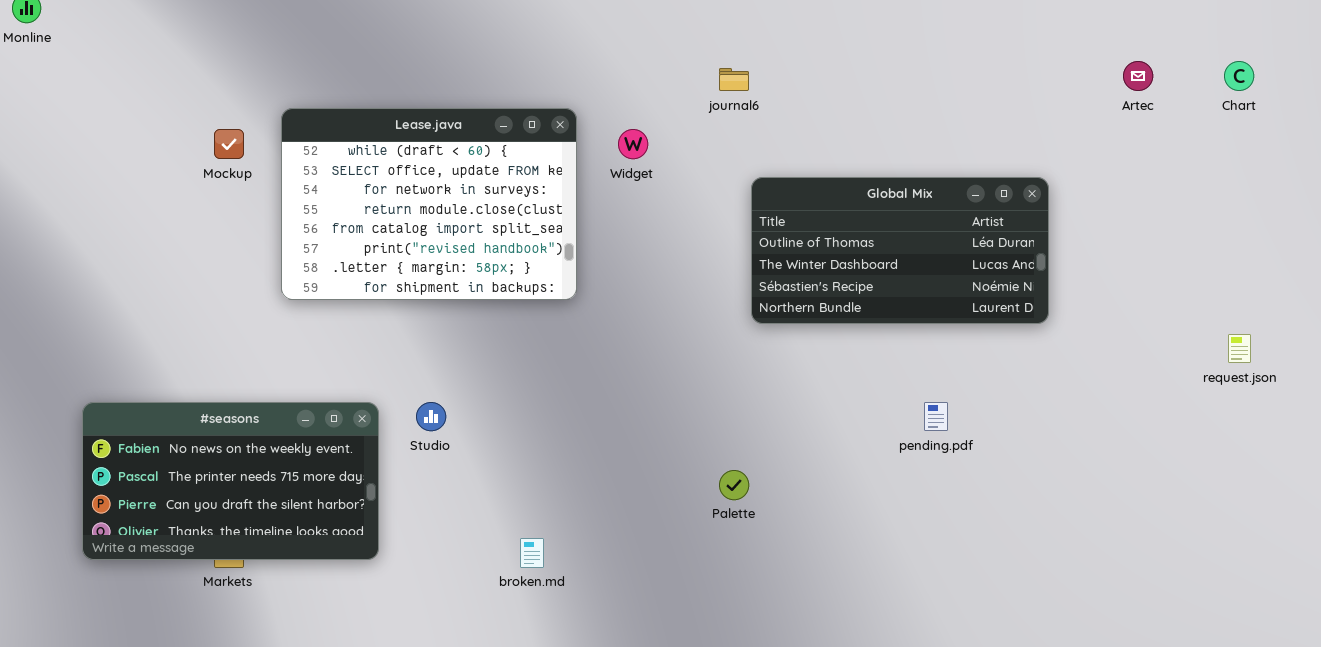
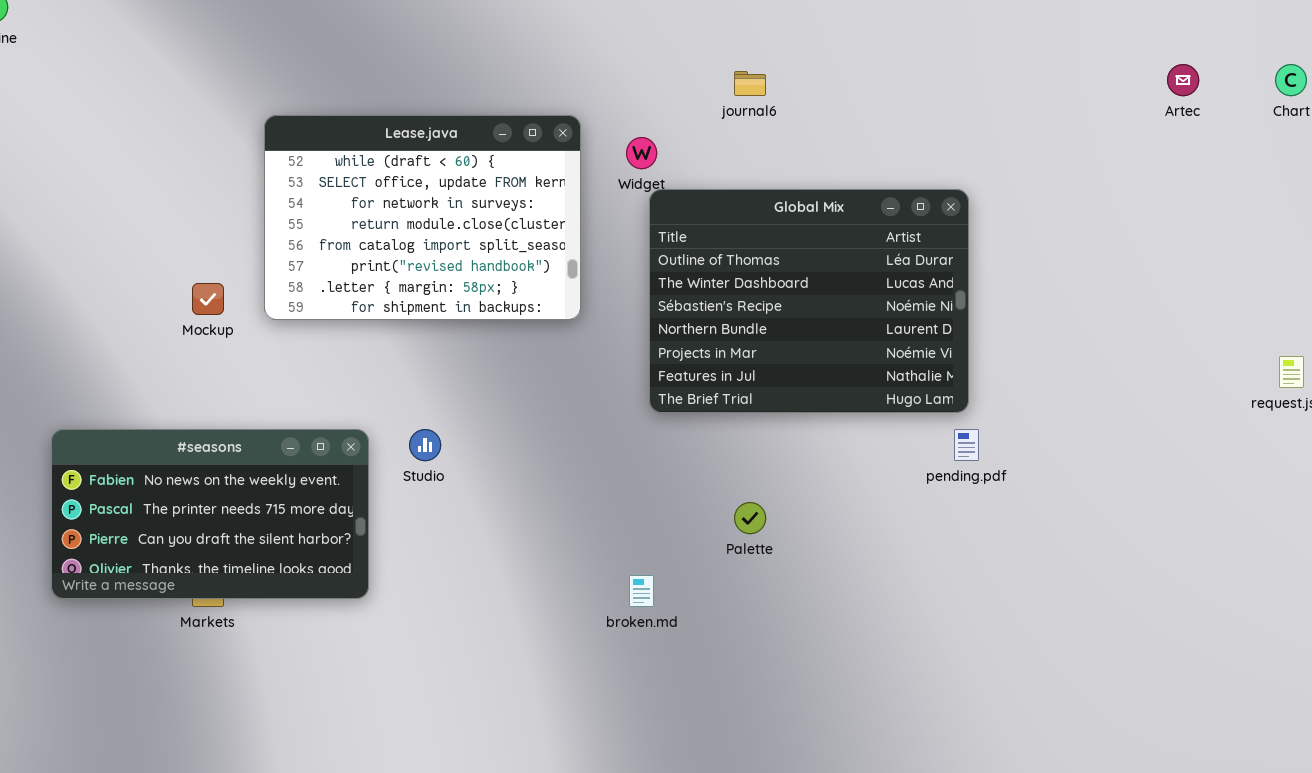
Mockup: [214,129,244,159] -> [192,283,224,315], moved
Global Mix: [751,177,1049,324] -> [649,189,969,413], moved, resized
broken.md: [520,538,544,568] -> [629,575,654,607], moved

